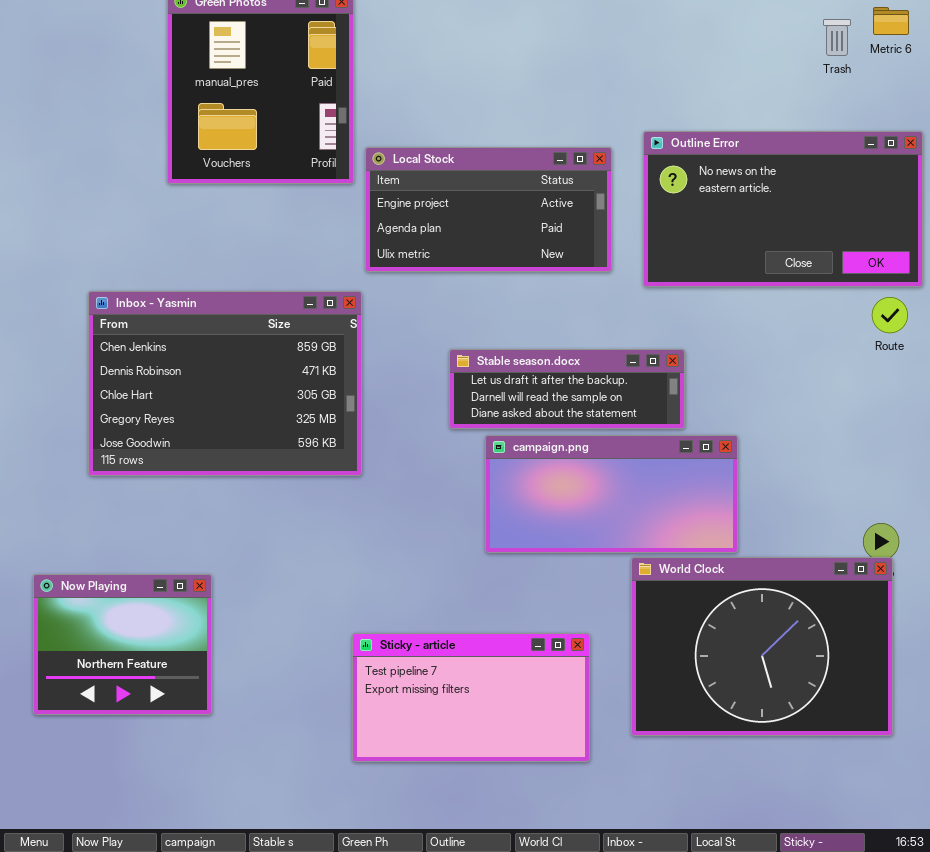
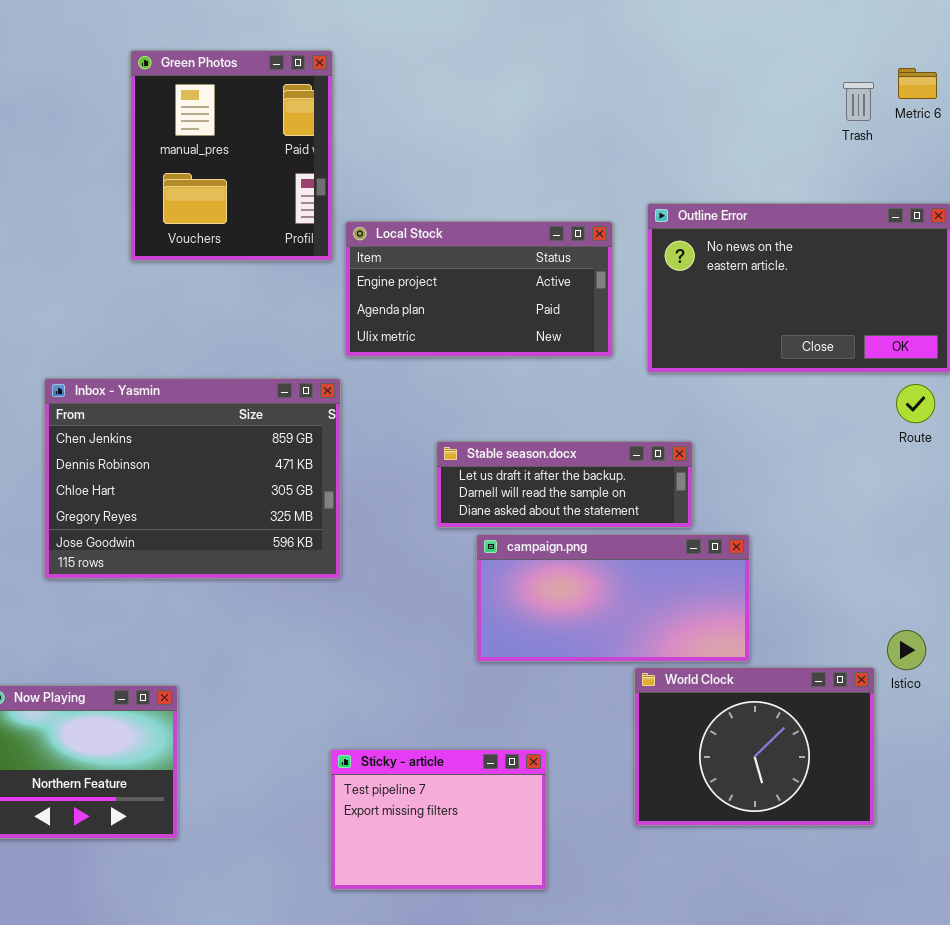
World Clock: [631,557,893,736] -> [634,667,875,826], resized
Sticky - article: [352,633,590,762] -> [330,749,547,890], resized

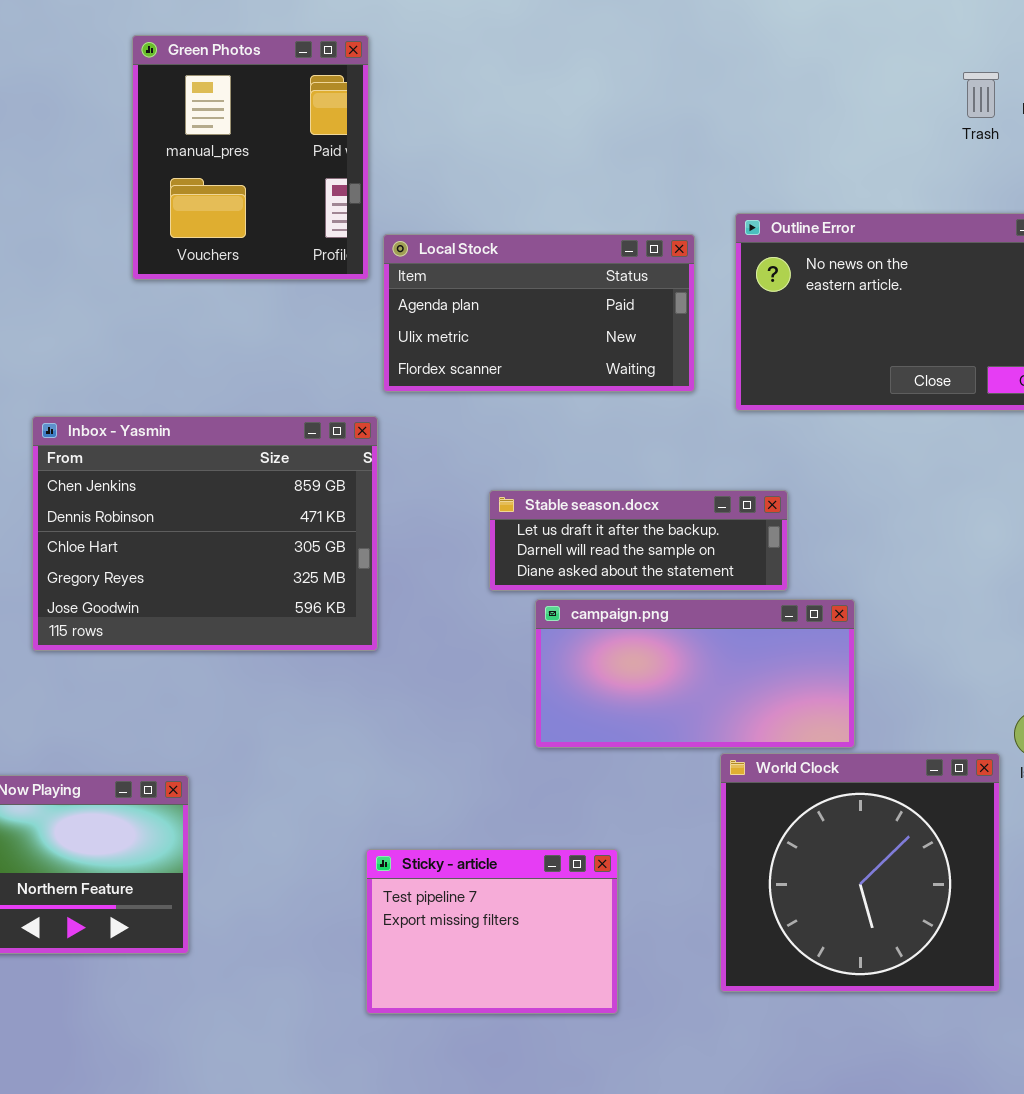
Local Stock: [345,221,613,357] -> [383,234,695,392], scrolled down 1 row
World Clock: [634,667,875,826] -> [720,753,1000,992], resized

